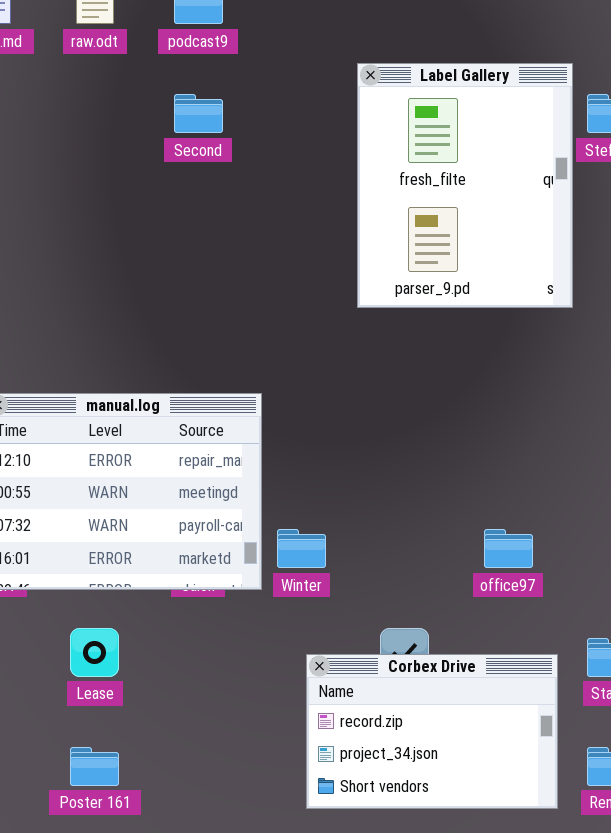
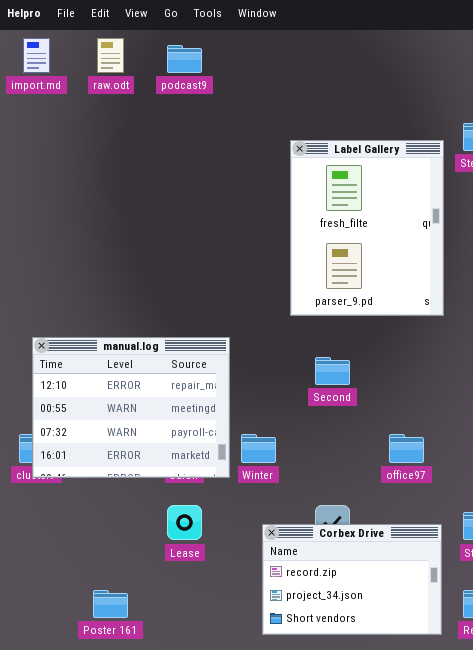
Label Gallery: [357,63,573,308] -> [290,140,444,316], moved
Second: [174,94,223,133] -> [315,357,350,385], moved
Lease: [70,628,119,677] -> [167,505,202,540], moved

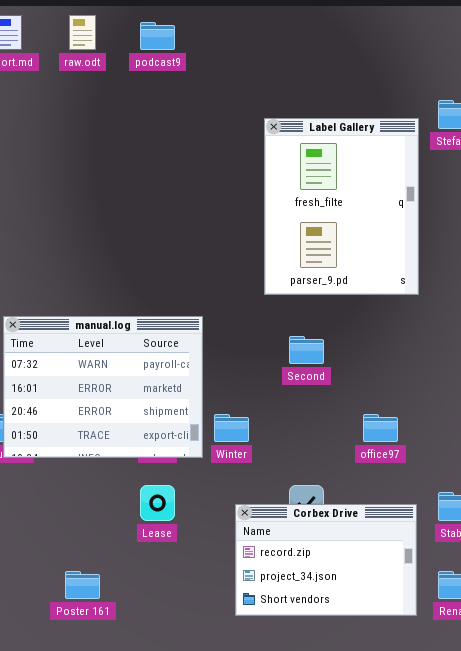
manual.log: [32,337,230,478] -> [3,316,203,458], scrolled down 2 rows

